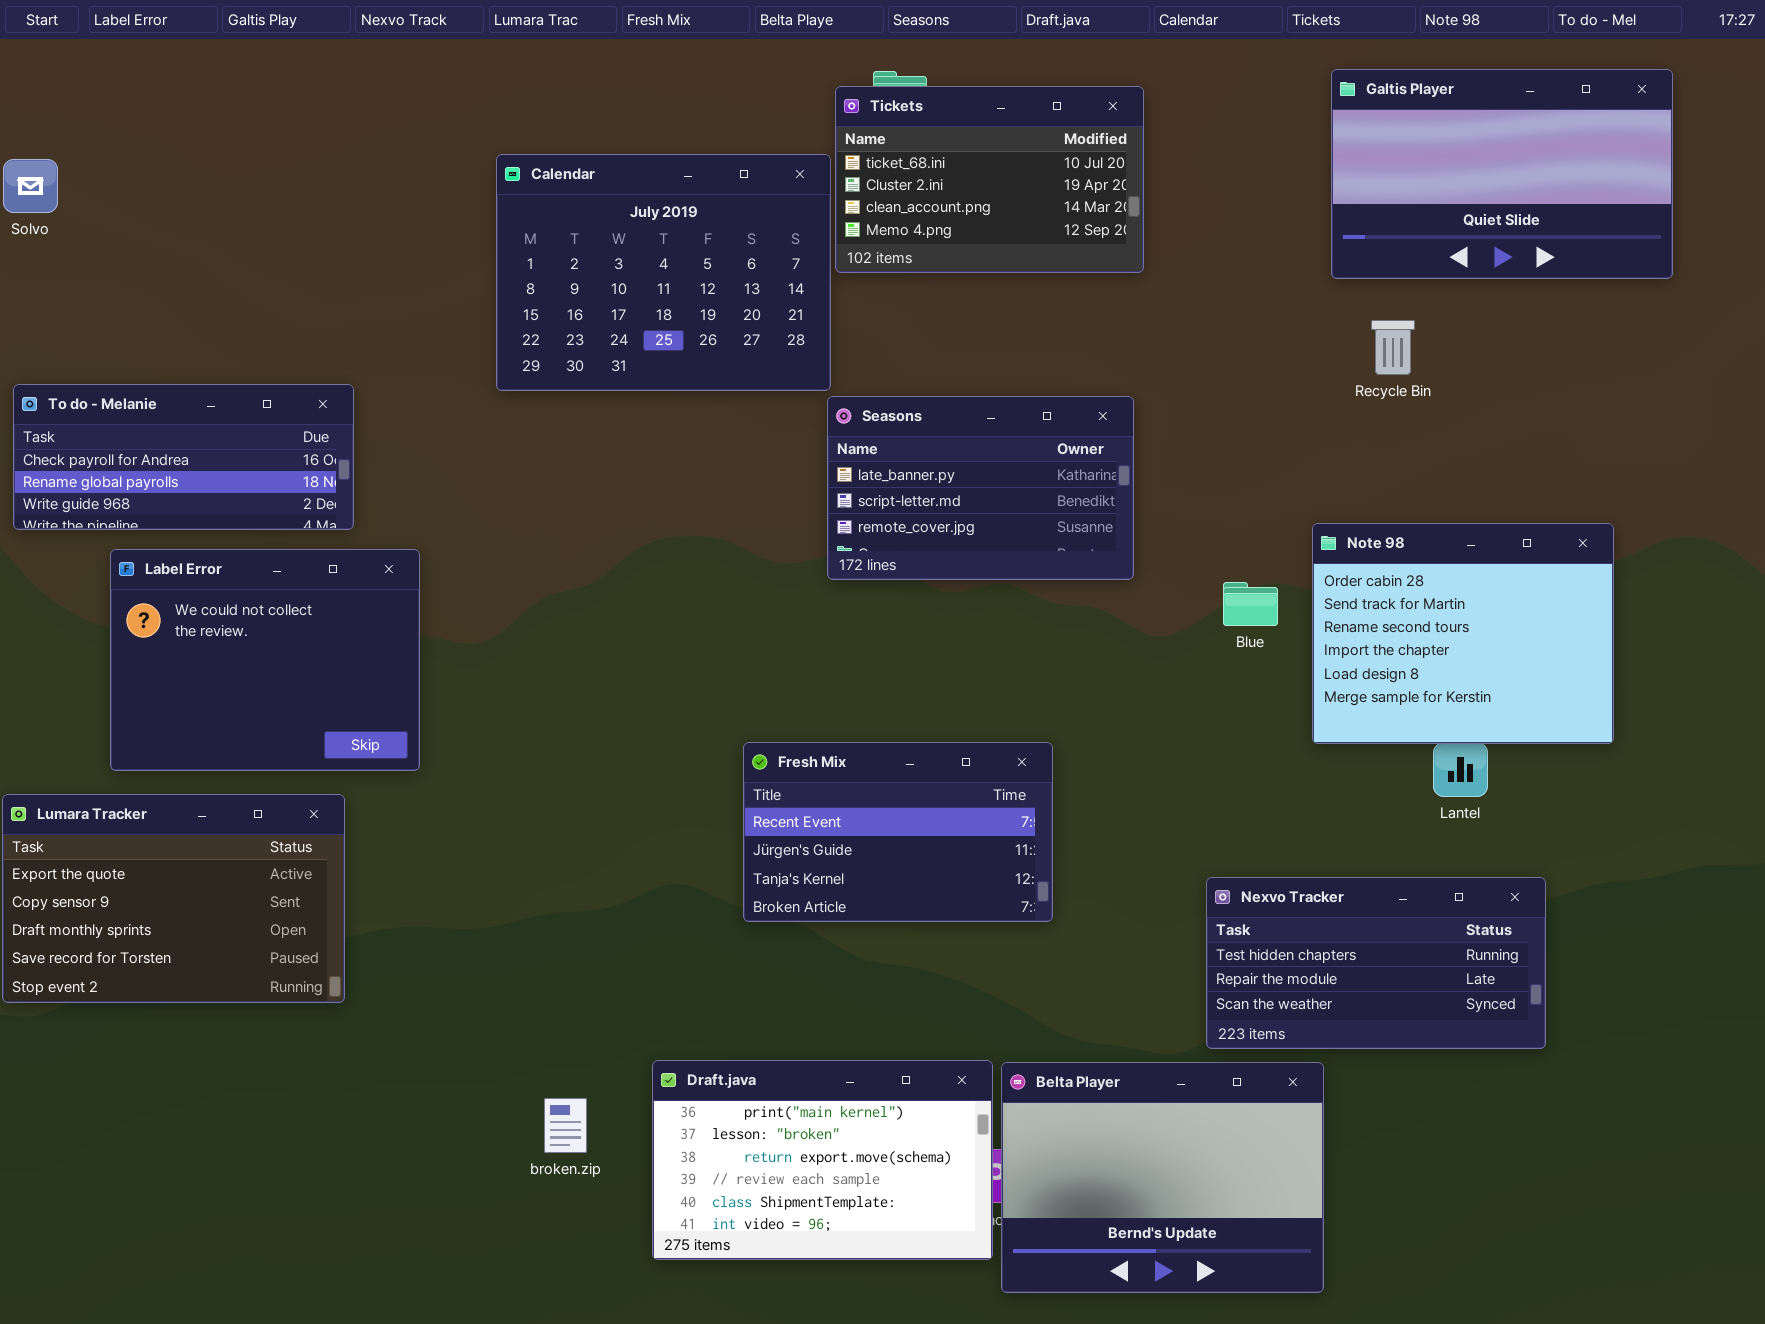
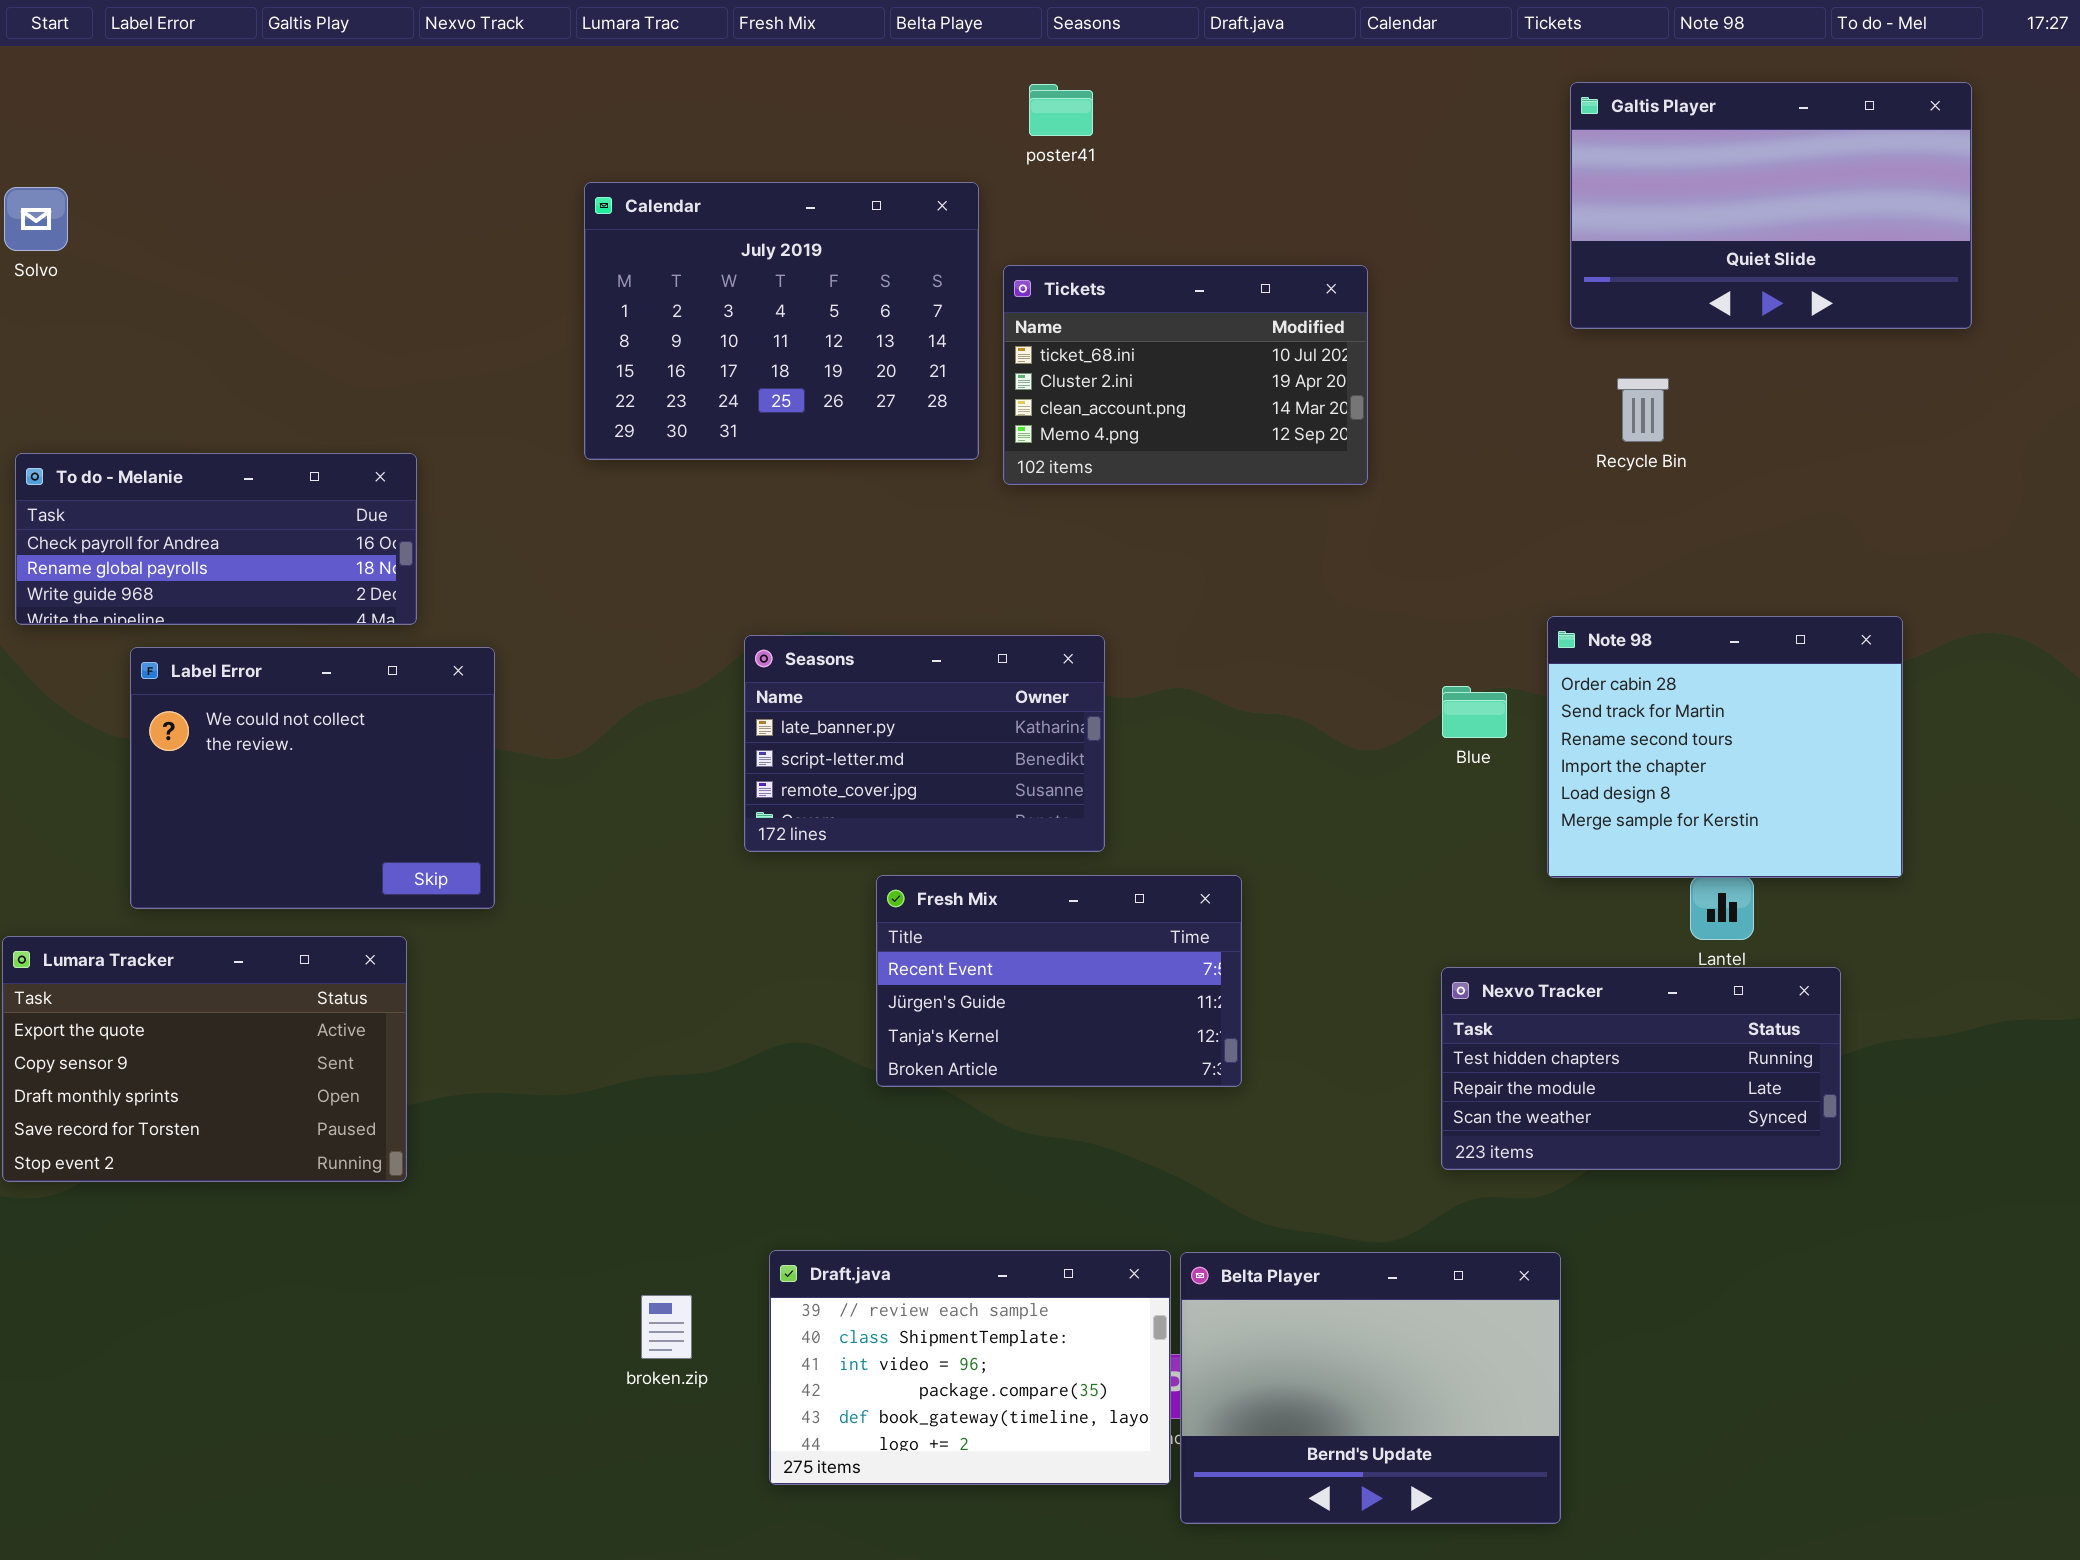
Tickets: [835,86,1144,273] -> [1003,265,1368,485], moved
Seasons: [827,396,1134,580] -> [744,635,1105,852], moved
Nexvo Tracker: [1206,877,1546,1049] -> [1441,967,1841,1170], moved
Draft.java: [652,1060,993,1260] -> [769,1250,1171,1485], scrolled down 3 rows

